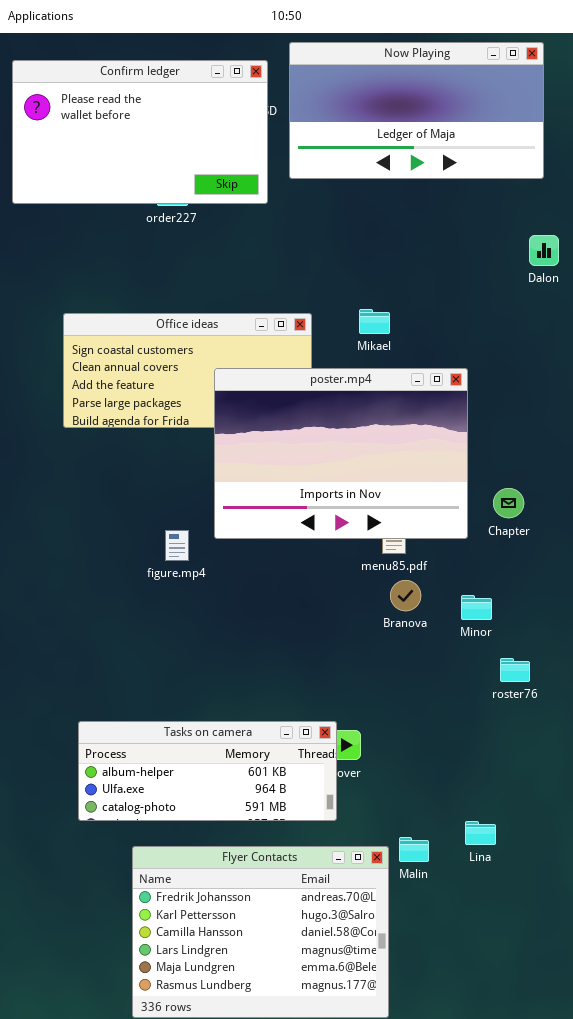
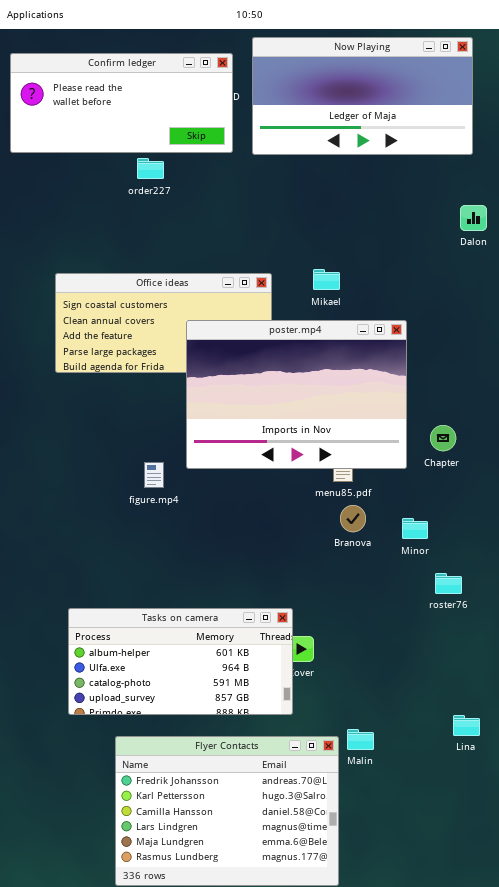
Confirm ledger: [12,60,268,204] -> [10,53,233,153], resized
Tasks on camera: [78,721,337,821] -> [68,608,293,715], resized
Lina: [465,821,496,845] -> [453,715,480,736], moved

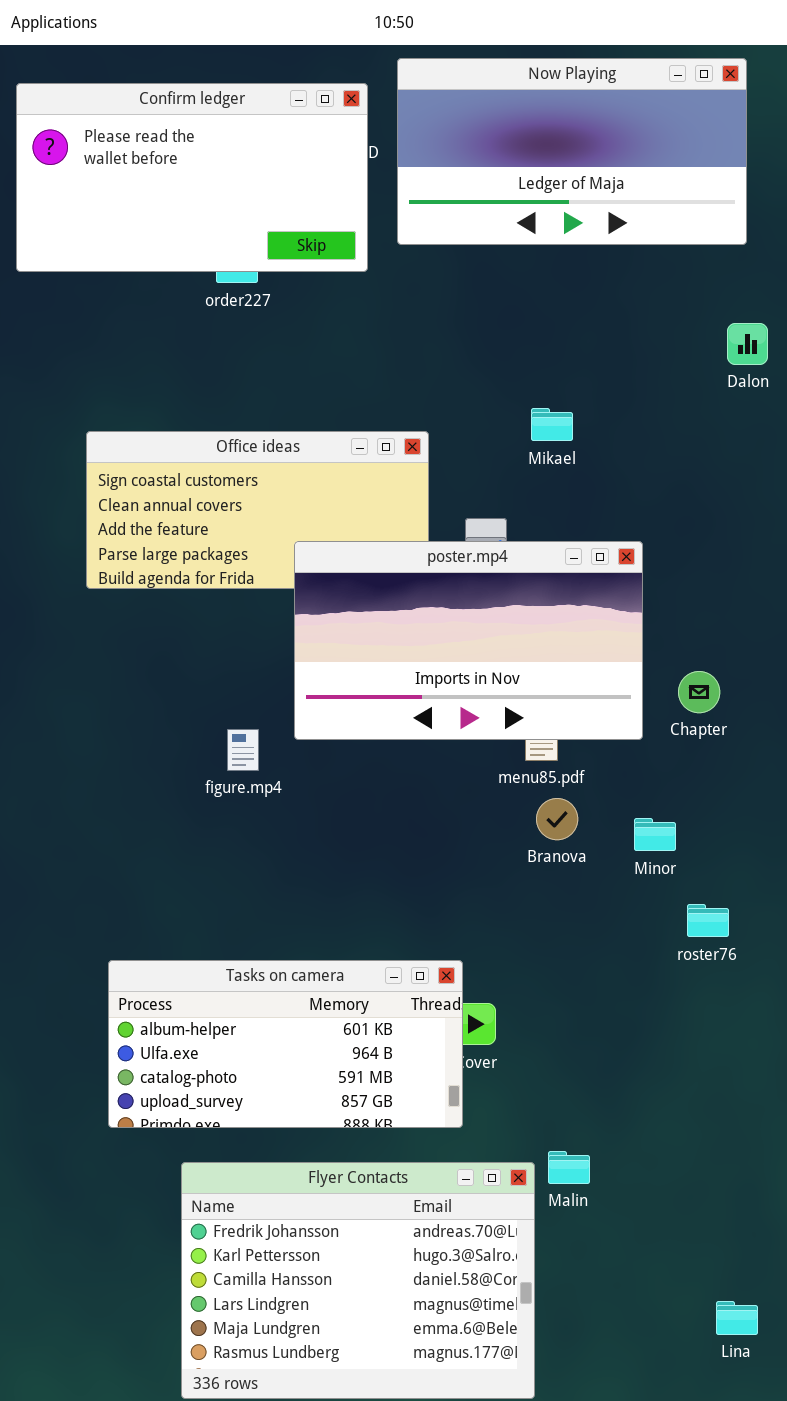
Confirm ledger: [10,53,233,153] -> [16,83,368,272], resized
Mikael: [313,269,340,290] -> [531,408,573,441], moved
poster.mp4: [186,320,407,469] -> [294,541,643,740], resized
Lina: [453,715,480,736] -> [716,1301,758,1335], moved

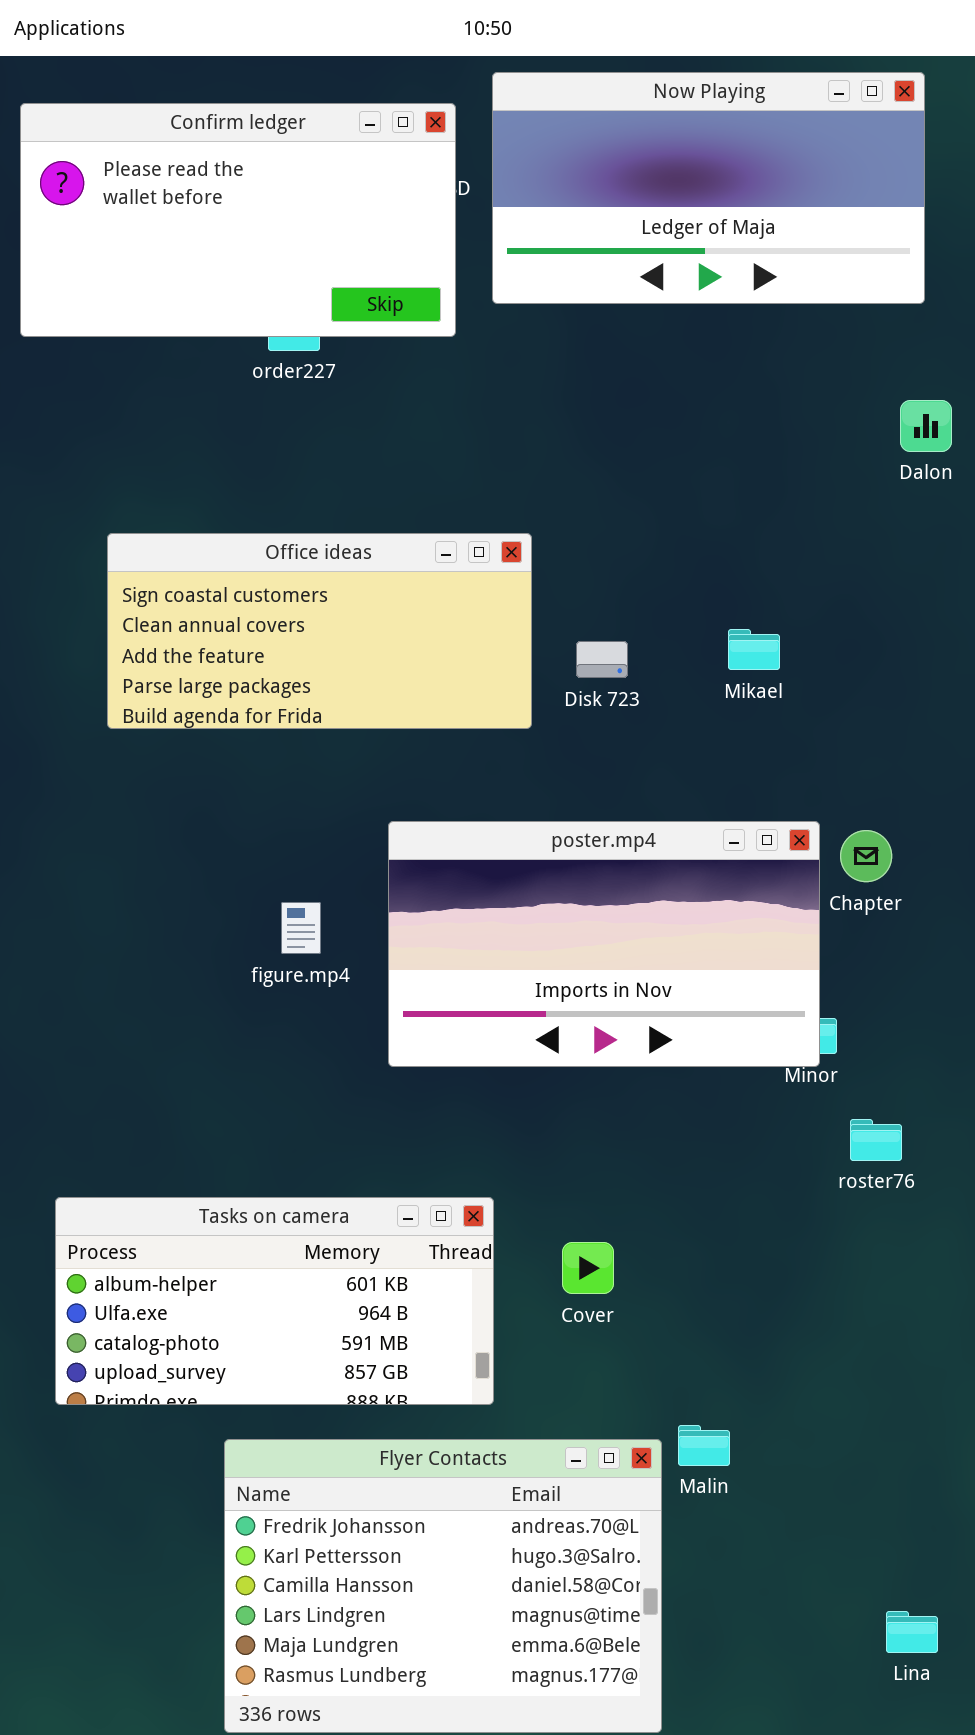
Mikael: [531,408,573,441] -> [728,629,780,670], moved
poster.mp4: [294,541,643,740] -> [388,821,820,1067], moved
Tasks on camera: [108,960,463,1128] -> [55,1197,494,1405], moved

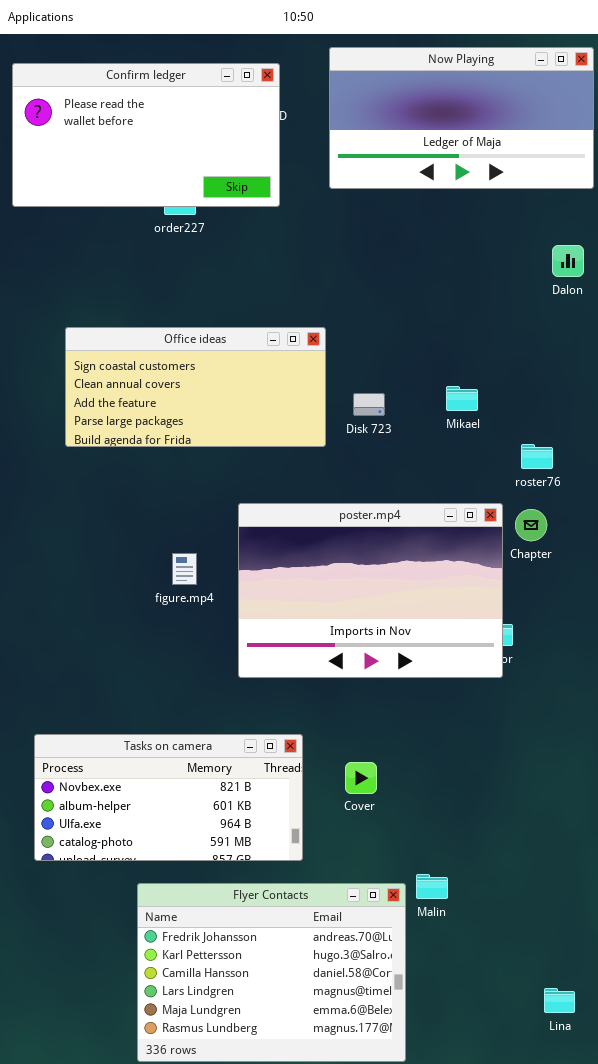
Now Playing: [492,72,925,304] -> [329,47,594,189], moved
poster.mp4: [388,821,820,1067] -> [238,503,503,678], resized
roster76: [850,1119,902,1161] -> [521,444,553,469], moved
Tasks on camera: [55,1197,494,1405] -> [34,734,303,861], scrolled up 1 row

